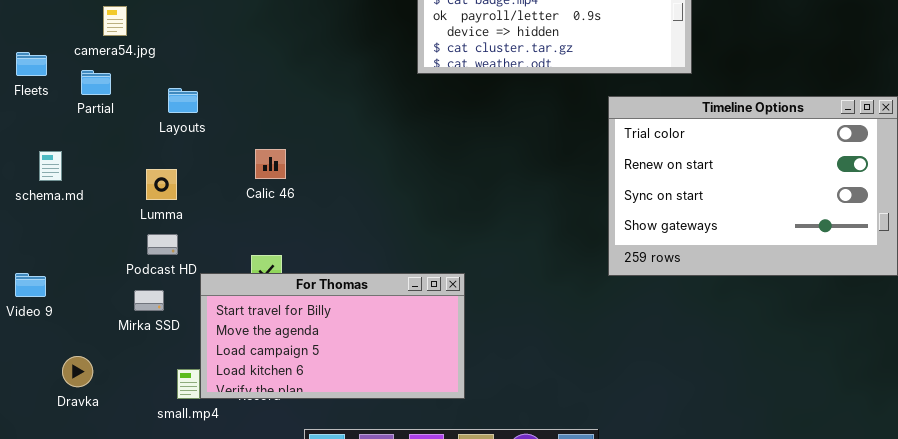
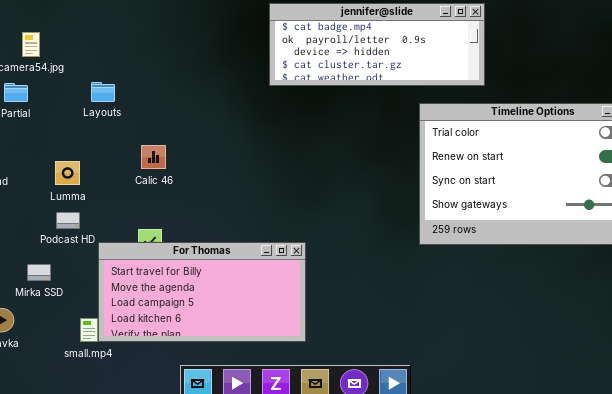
Layouts: [168,88,198,113] -> [91,82,115,102], moved
Mirka SSD: [134,290,164,311] -> [27,264,51,281], moved

